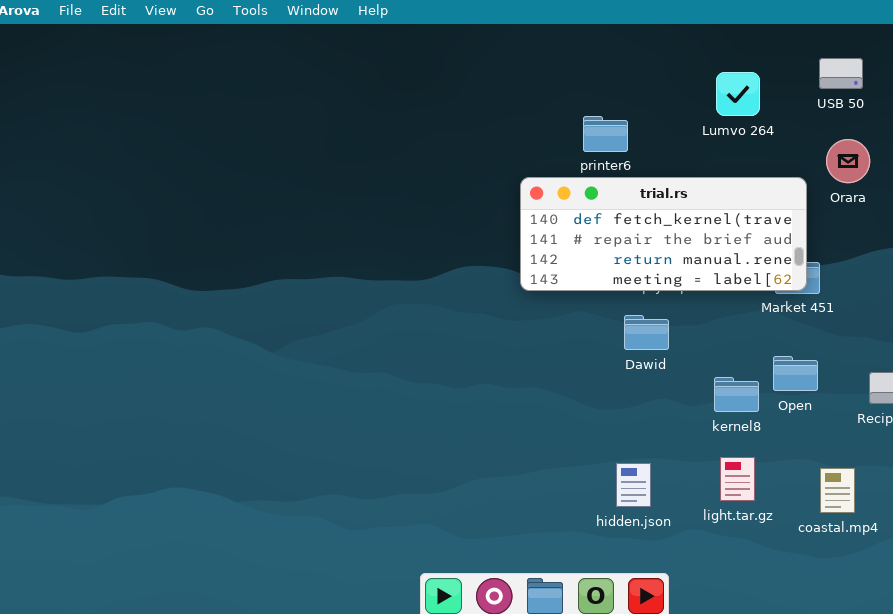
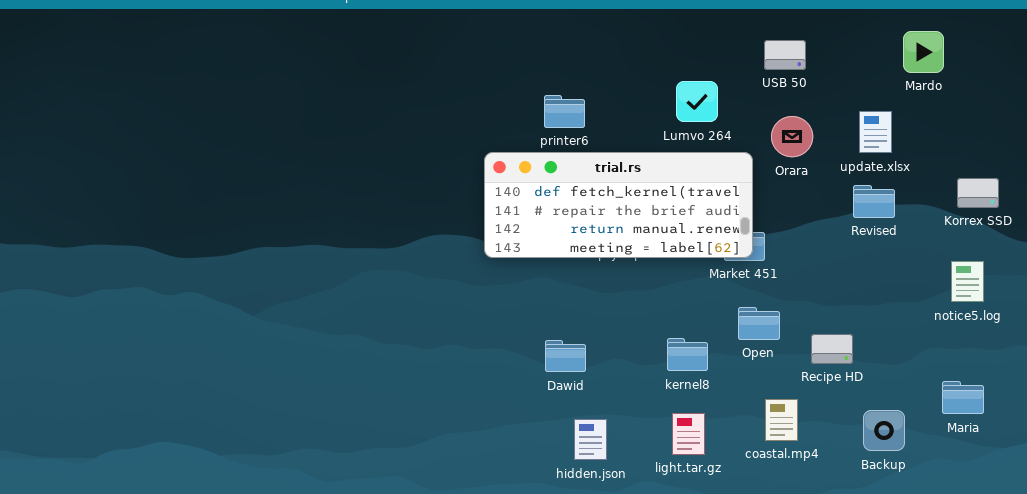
Lumvo 264: [716,72,760,116] -> [676,81,718,122], moved
Dawid: [624,315,669,350] -> [545,340,586,372], moved
Open: [773,356,818,391] -> [738,307,780,340], moved
coastal.mp4: [820,468,855,513] -> [765,399,798,441], moved

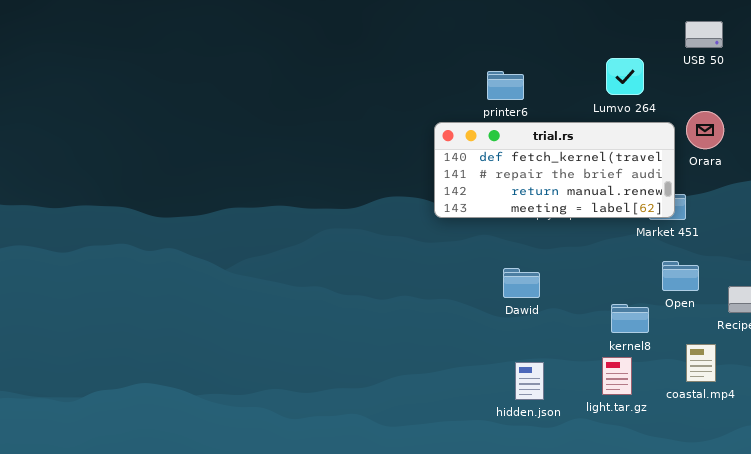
Orara: [771,116,813,157] -> [686,111,724,149], moved
kernel8: [667,338,708,371] -> [611,304,649,333], moved
Dawid: [545,340,586,372] -> [503,268,540,298], moved

